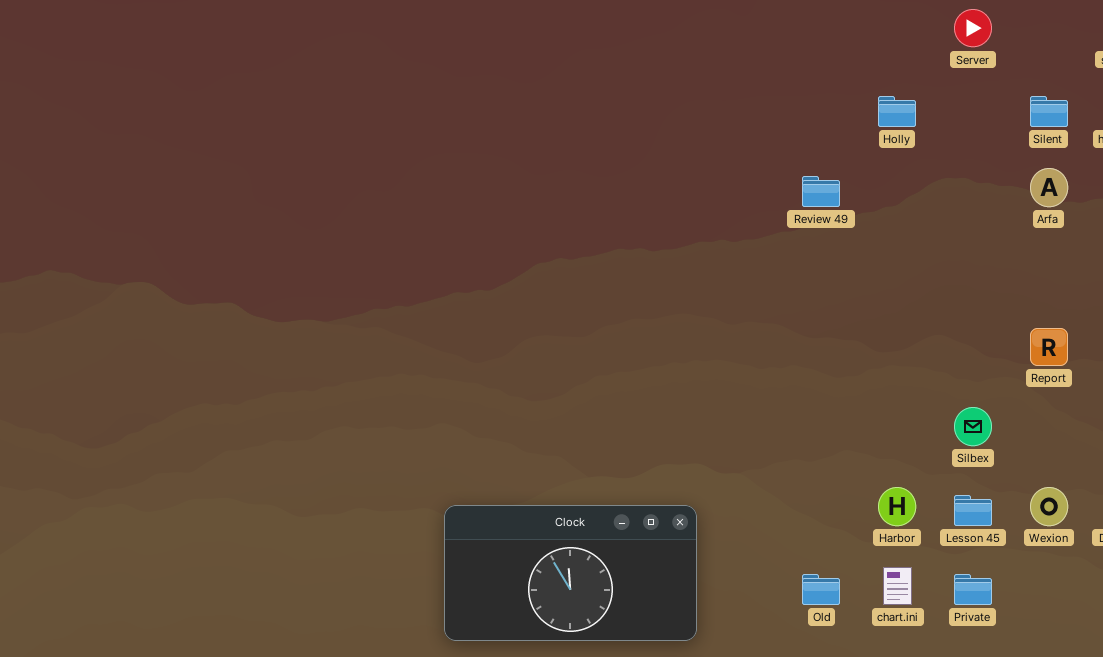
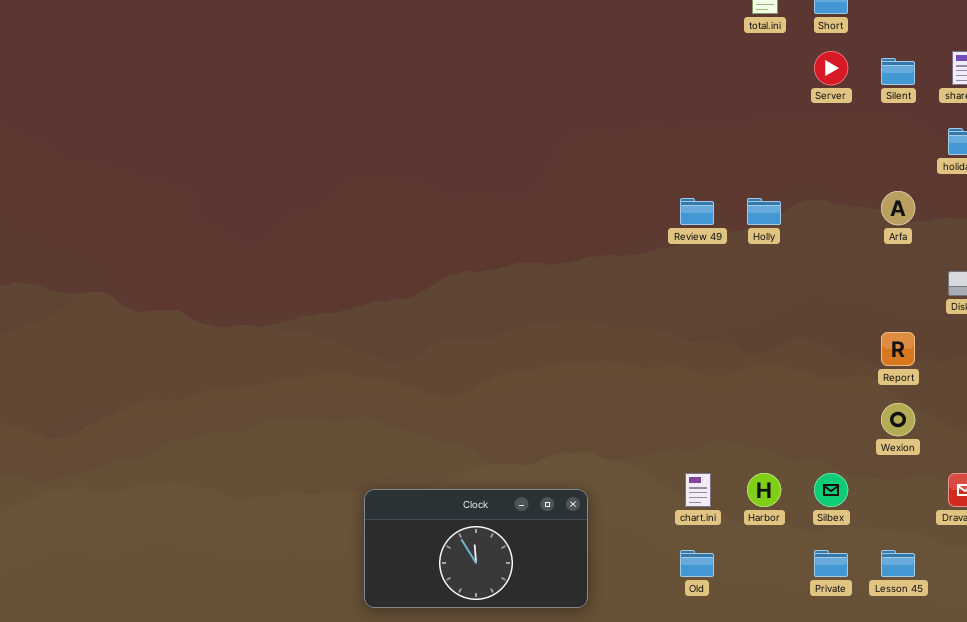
Holly: [878,96,916,127] -> [747,198,781,225], moved
Silent: [1030,96,1068,127] -> [881,58,915,85], moved
Silbex: [954,407,992,446] -> [814,473,848,507], moved
Wexion: [1030,487,1068,526] -> [881,403,915,436], moved
Lesson 45: [954,495,992,526] -> [881,550,915,577], moved
chart.ini: [883,567,912,605] -> [685,473,711,507], moved

